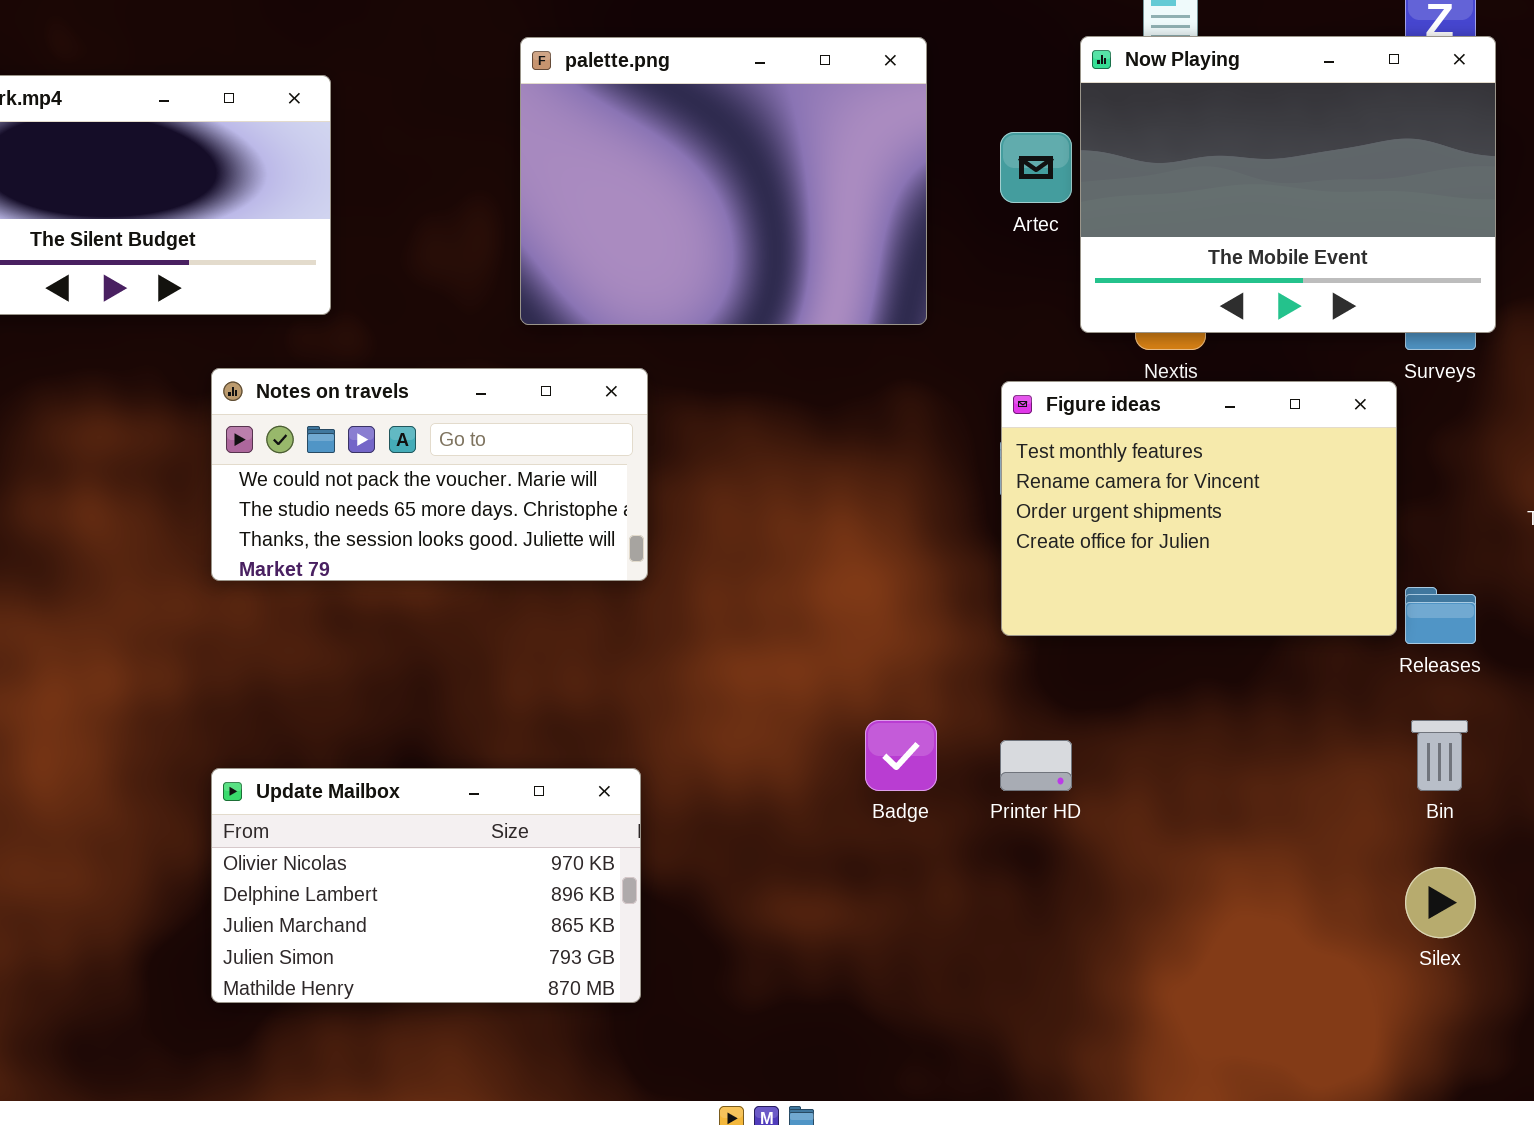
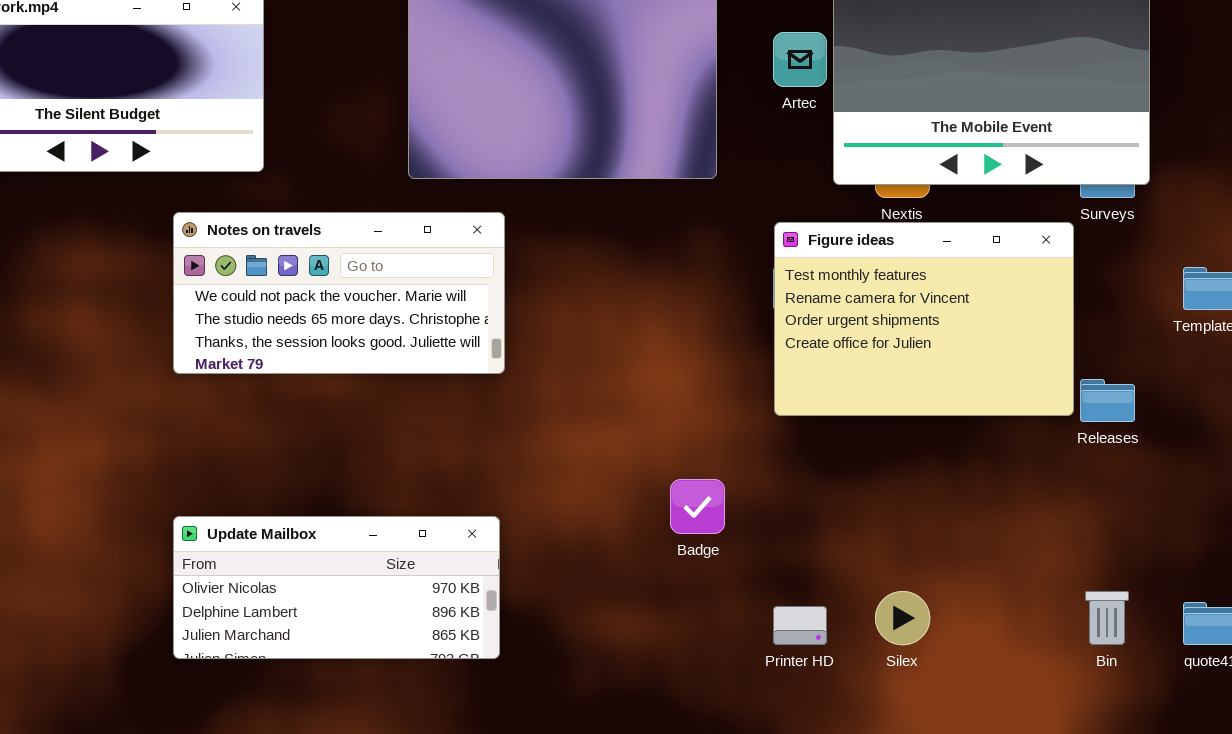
Bin: [1411,720,1468,791] -> [1085,591,1129,645], moved
Printer HD: [1000,740,1072,791] -> [773,606,827,645], moved
Update Mailbox: [211,768,641,1003] -> [173,516,500,659], resized
Silex: [1405,867,1476,938] -> [875,591,930,645], moved

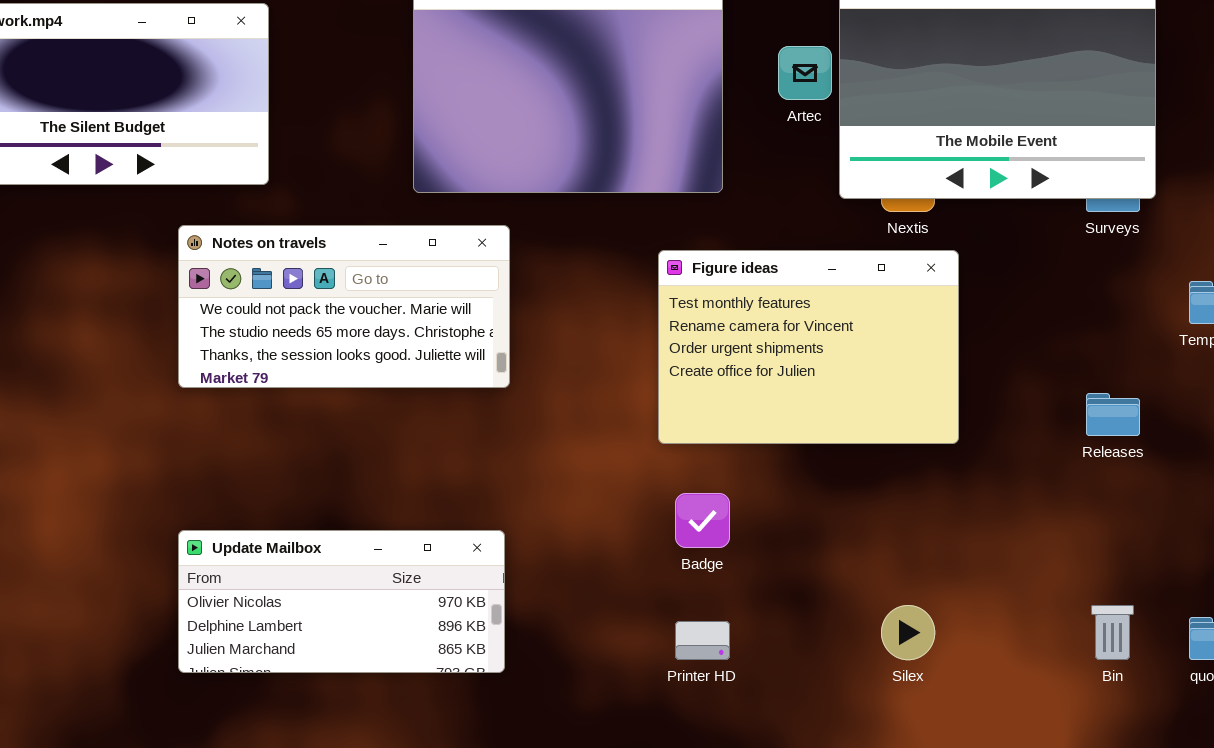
Figure ideas: [774,222,1074,416] -> [658,250,959,444], moved
Printer HD: [773,606,827,645] -> [675,621,730,660], moved

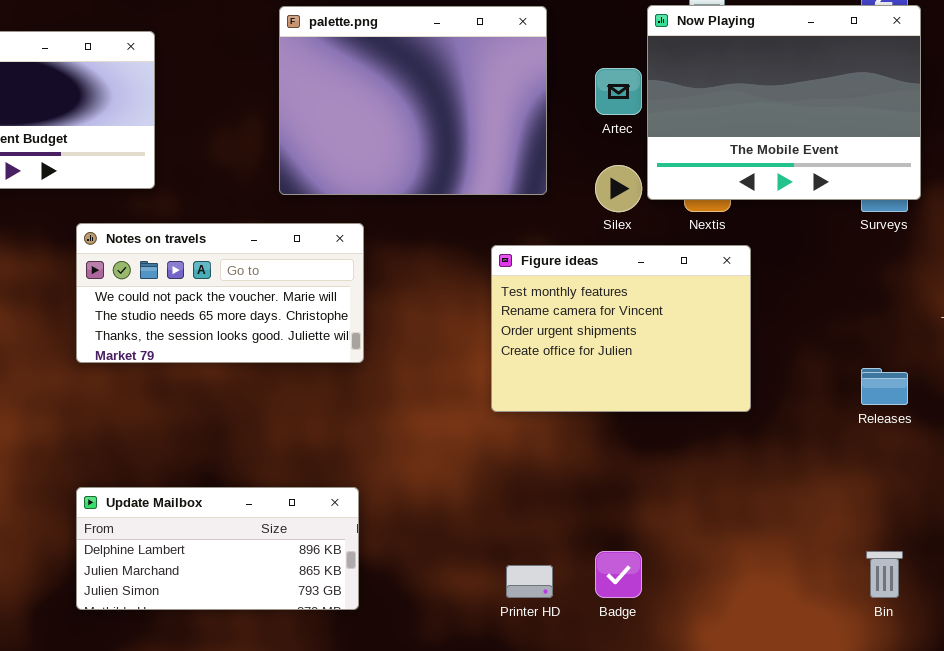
Badge: [675,493,730,548] -> [595,551,642,598], moved
Update Mailbox: [178,530,505,673] -> [76,487,359,610], scrolled down 1 row
Silex: [881,605,935,660] -> [595,165,642,212], moved

